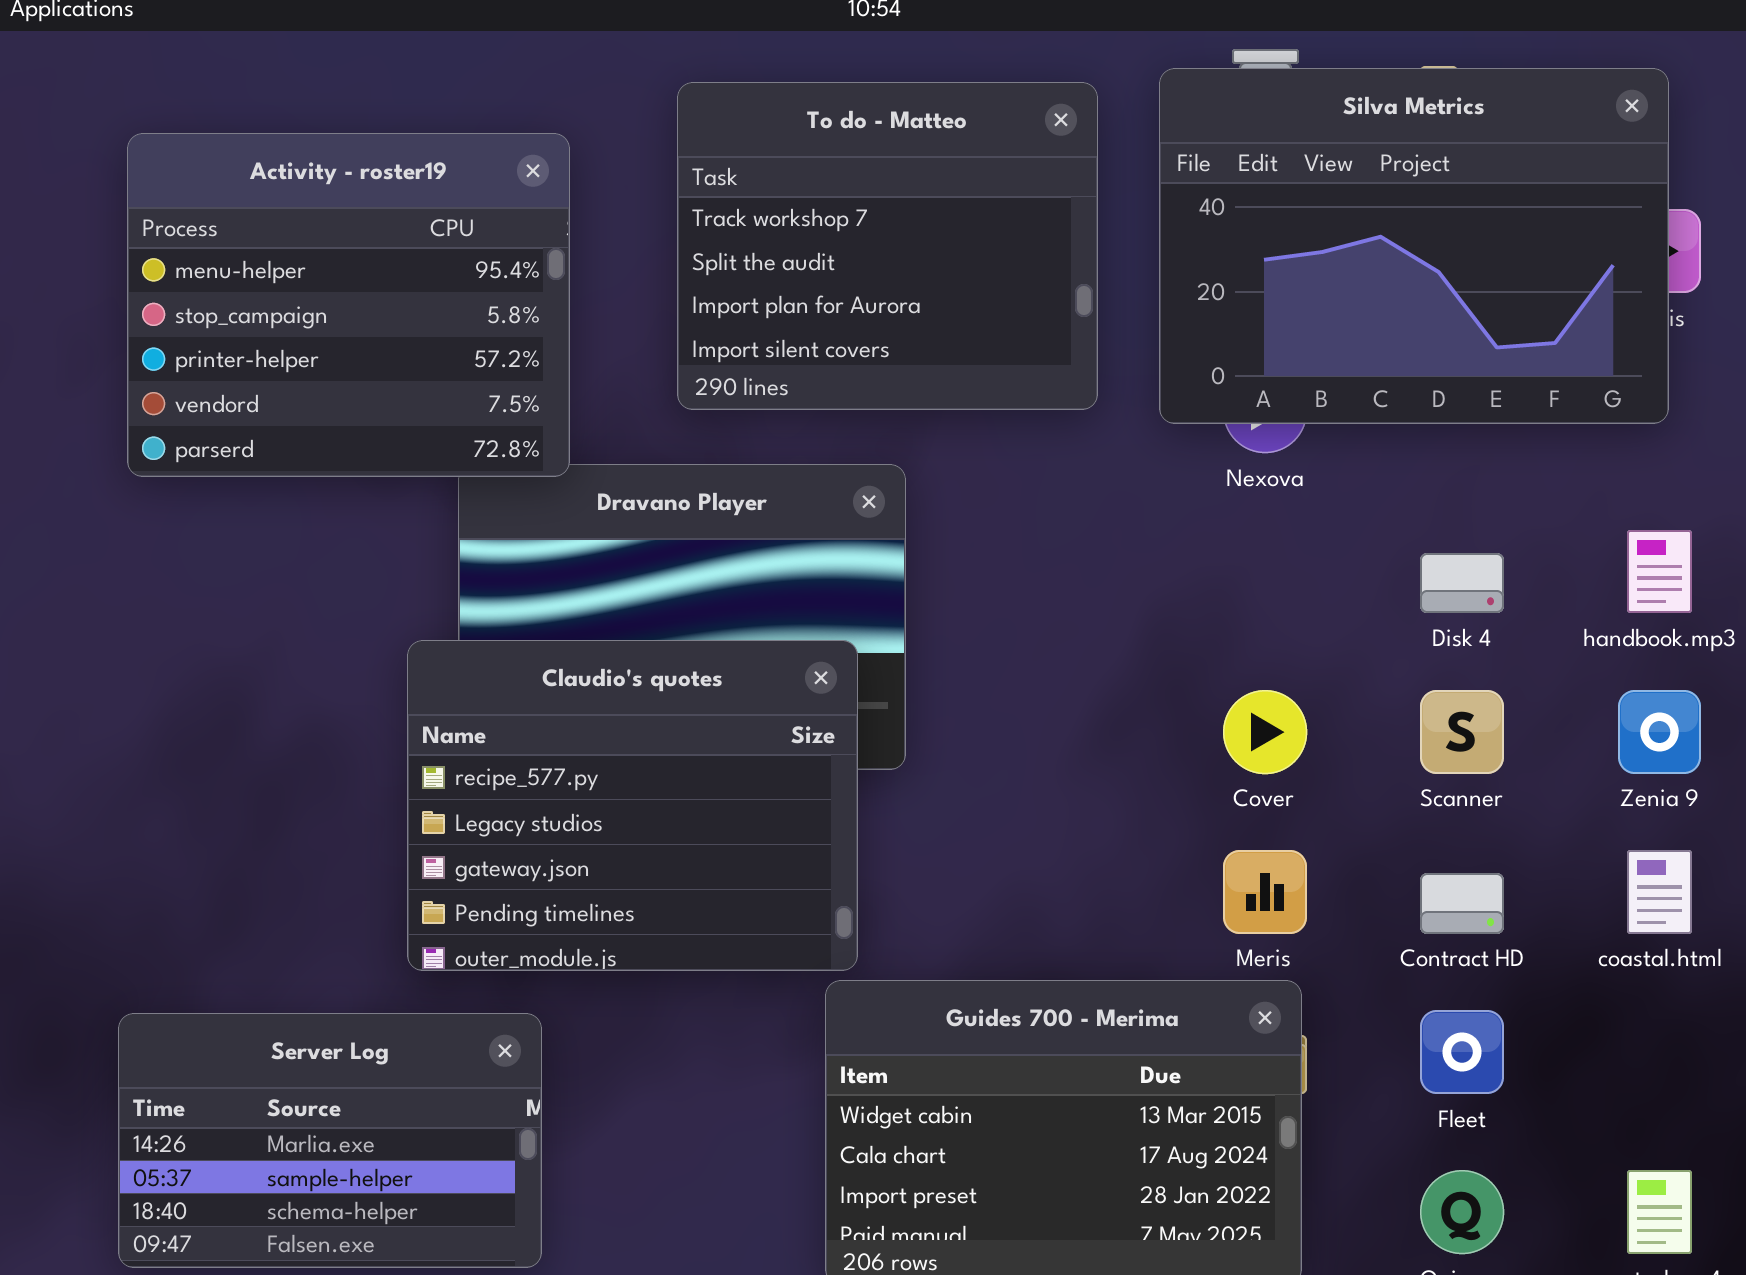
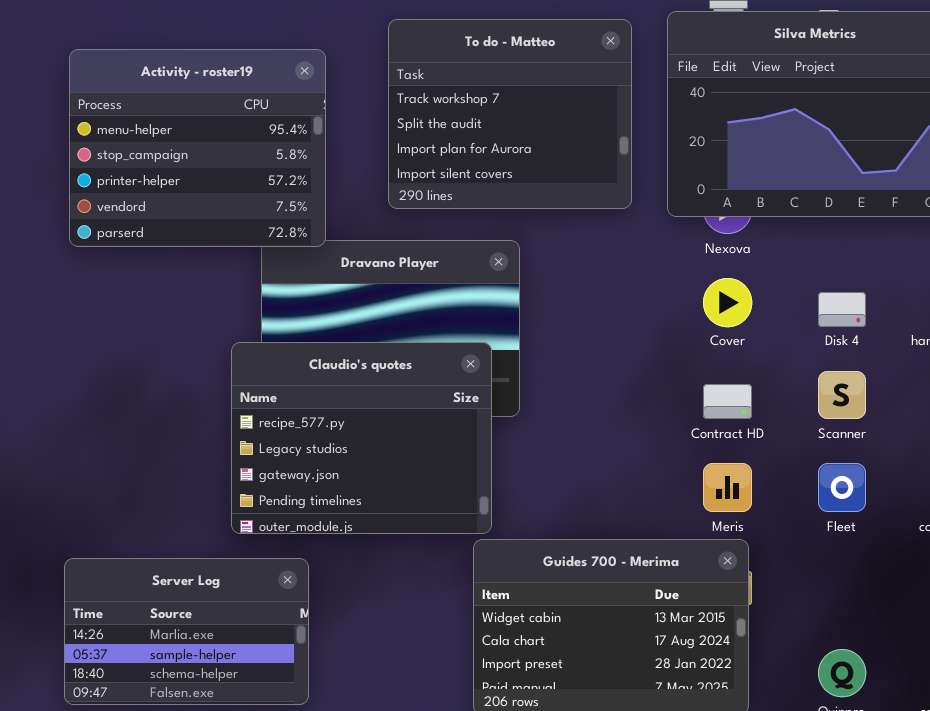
Cover: [1223,690,1307,774] -> [703,278,752,327], moved
Contract HD: [1420,873,1504,934] -> [703,384,752,419], moved
Fleet: [1420,1010,1504,1094] -> [818,463,866,512], moved

